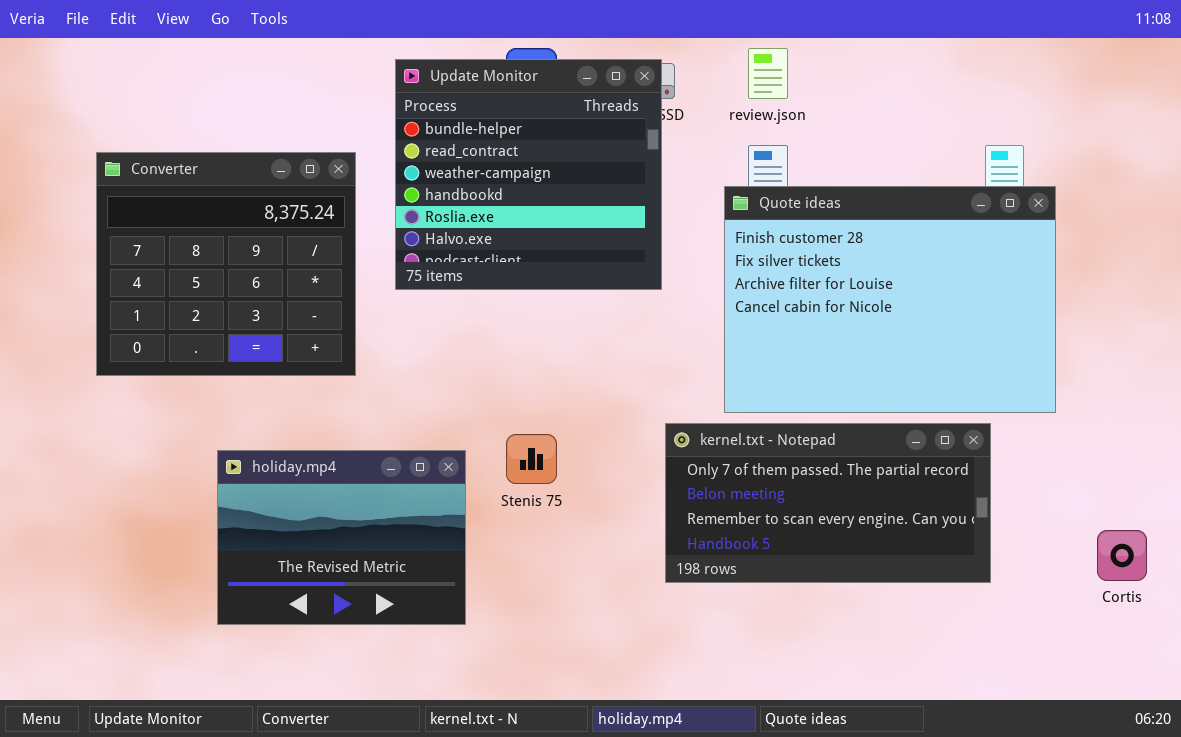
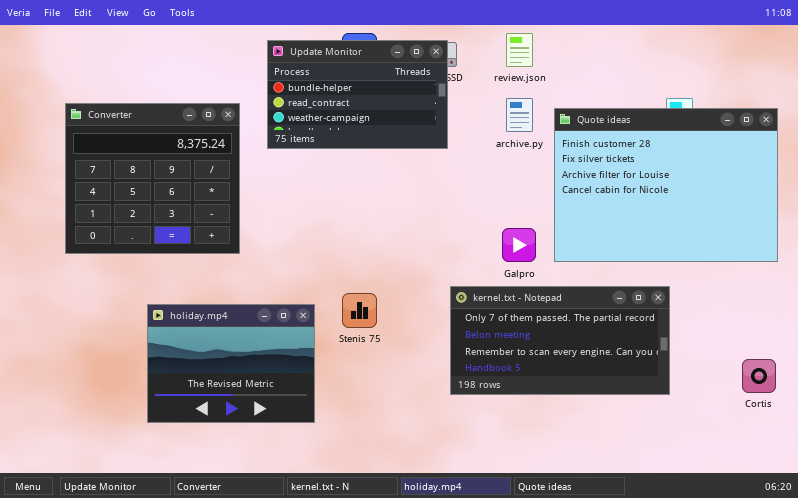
Update Monitor: [395,59,662,290] -> [267,40,448,149], resized
Quote ideas: [724,186,1056,413] -> [554,108,778,262], moved

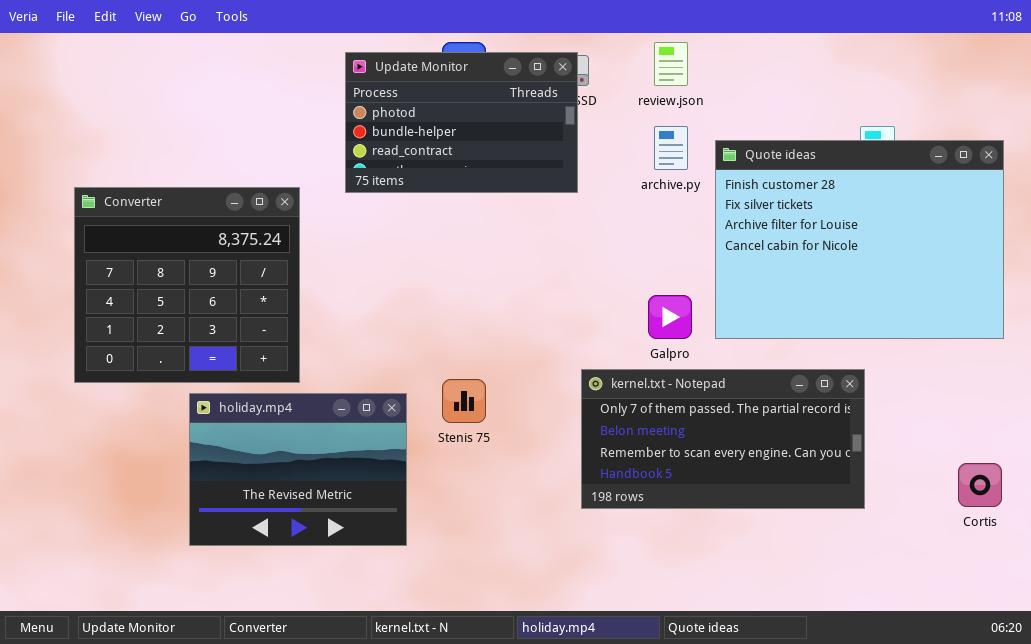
Update Monitor: [267,40,448,149] -> [345,52,578,193], scrolled up 1 row
Converter: [65,103,240,254] -> [74,187,300,383], moved

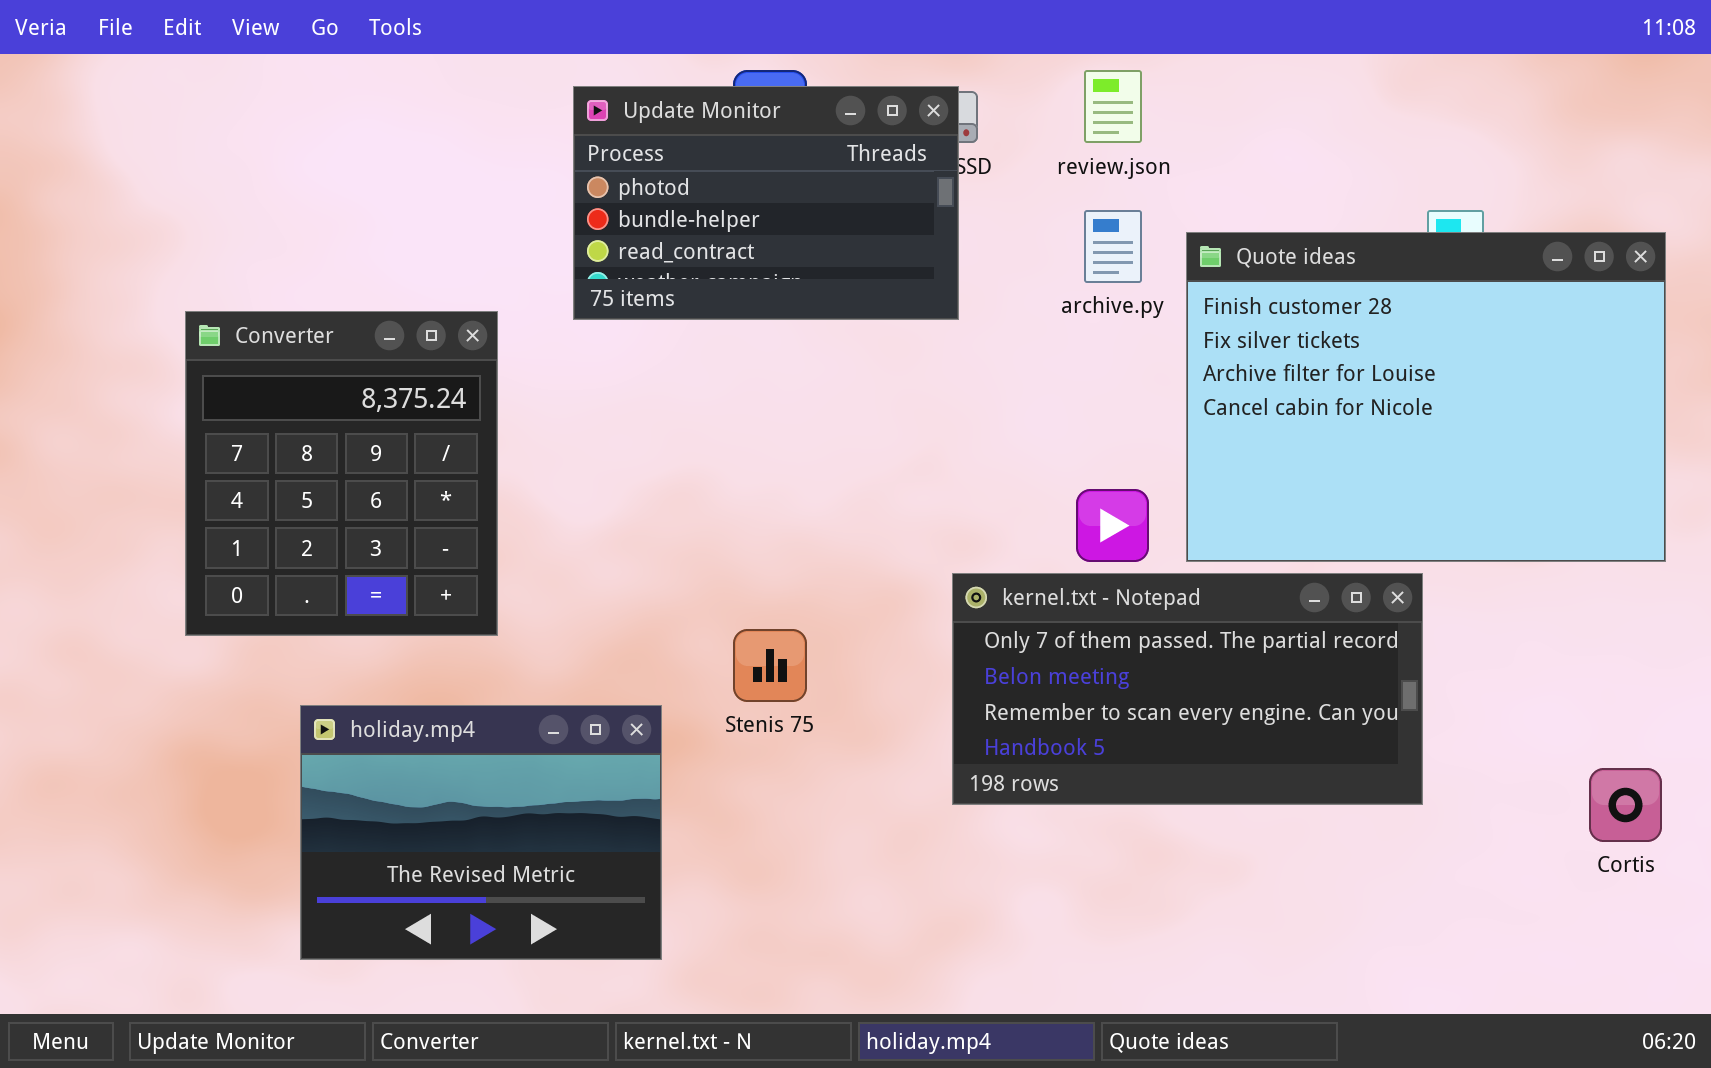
Converter: [74,187,300,383] -> [185,311,498,636], resized
kernel.txt - Notepad: [581,369,865,509] -> [952,573,1423,805], moved
holiday.mp4: [189,393,407,546] -> [300,705,662,960], moved

